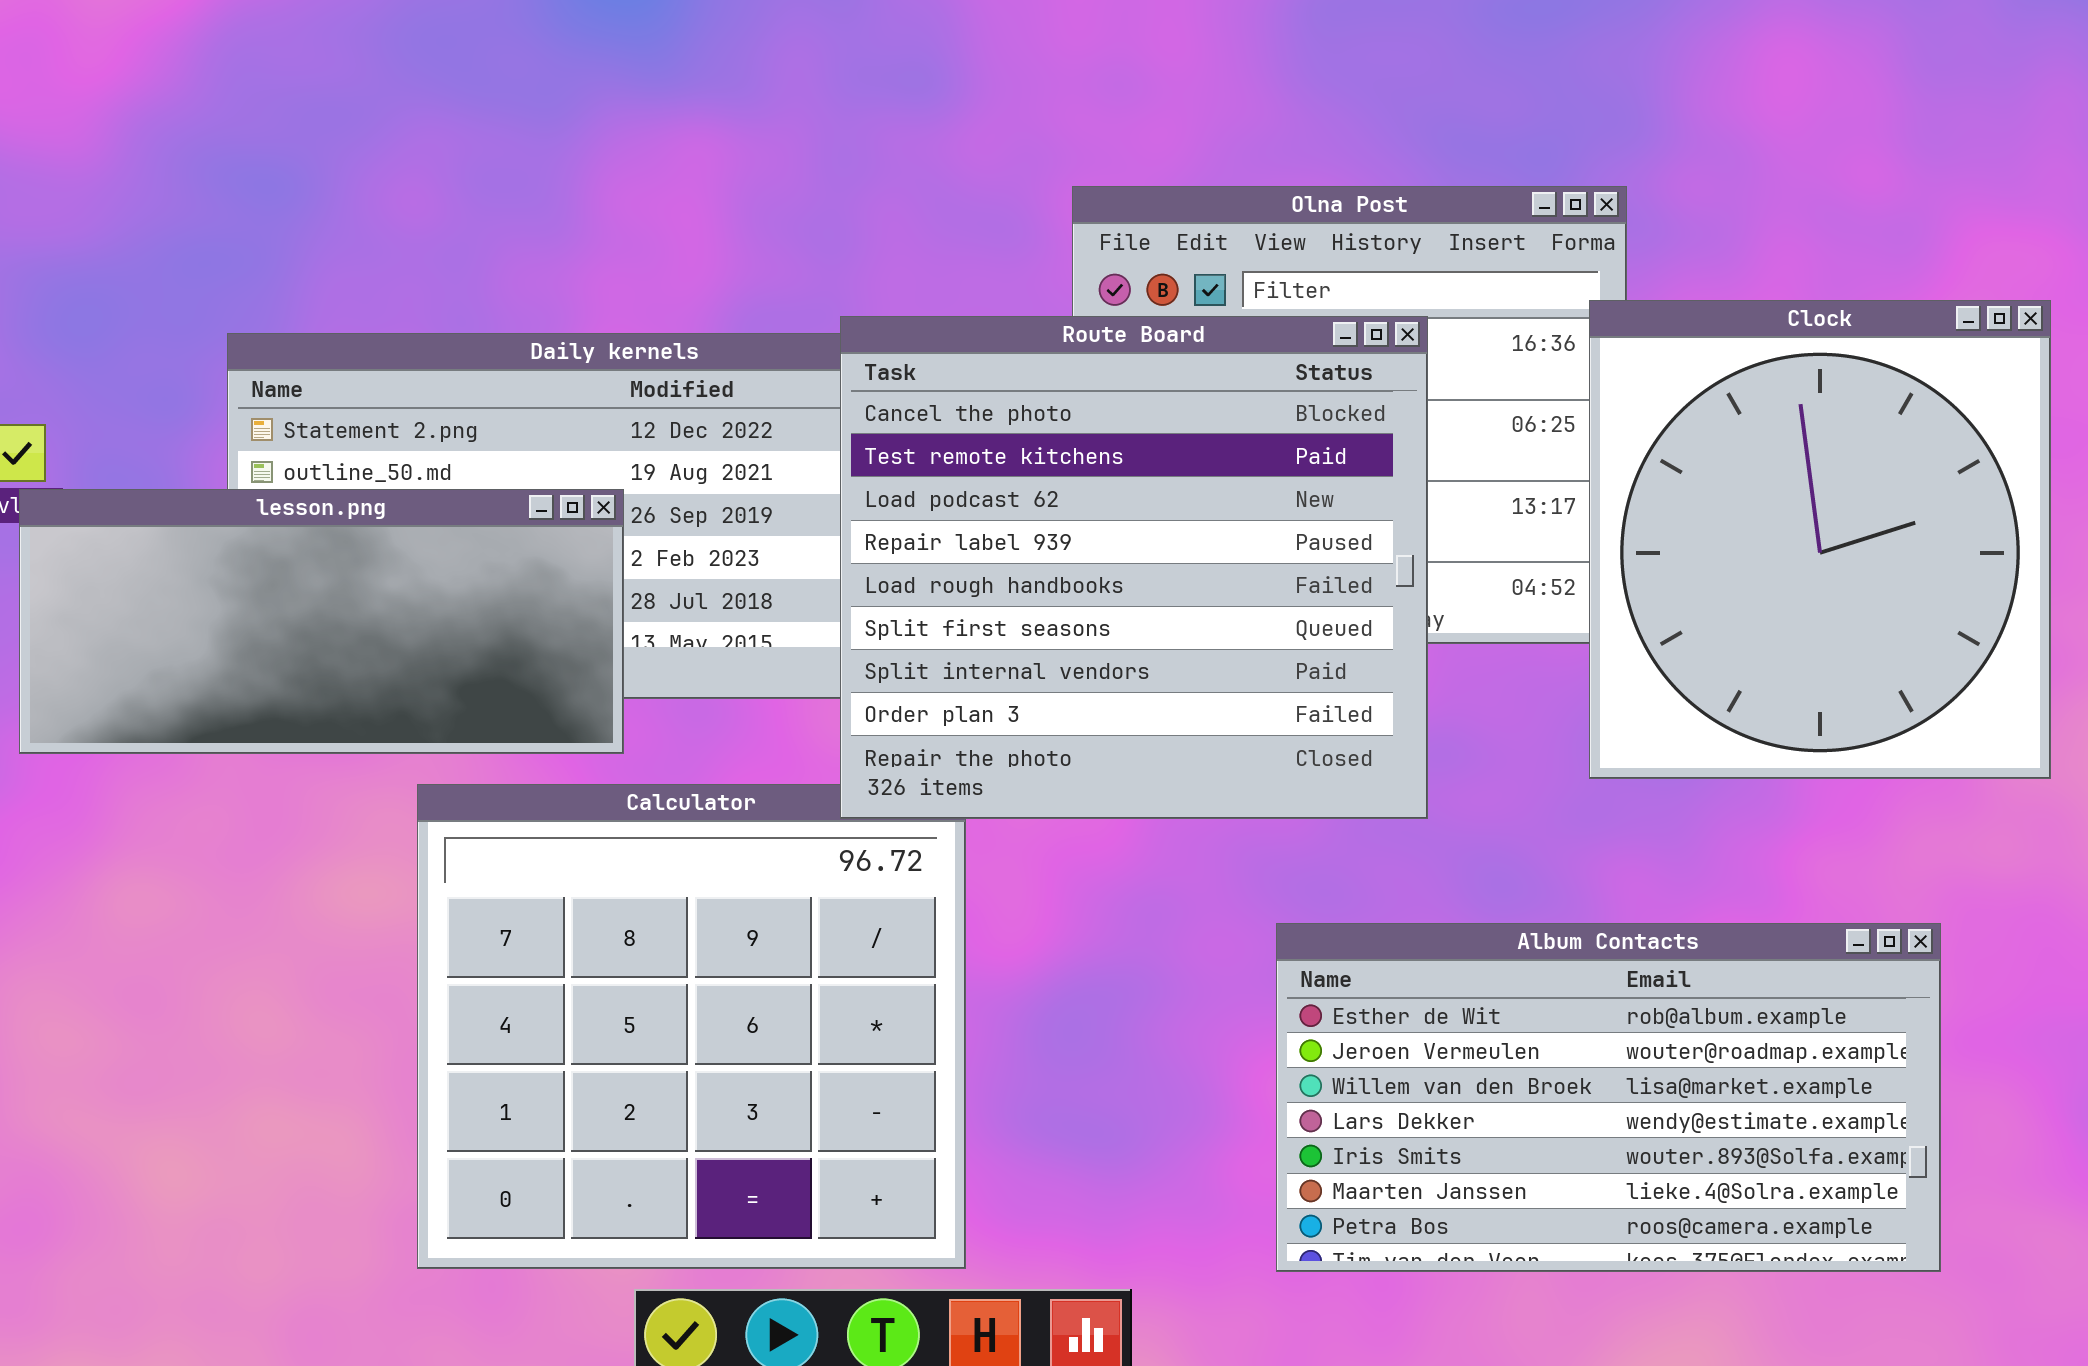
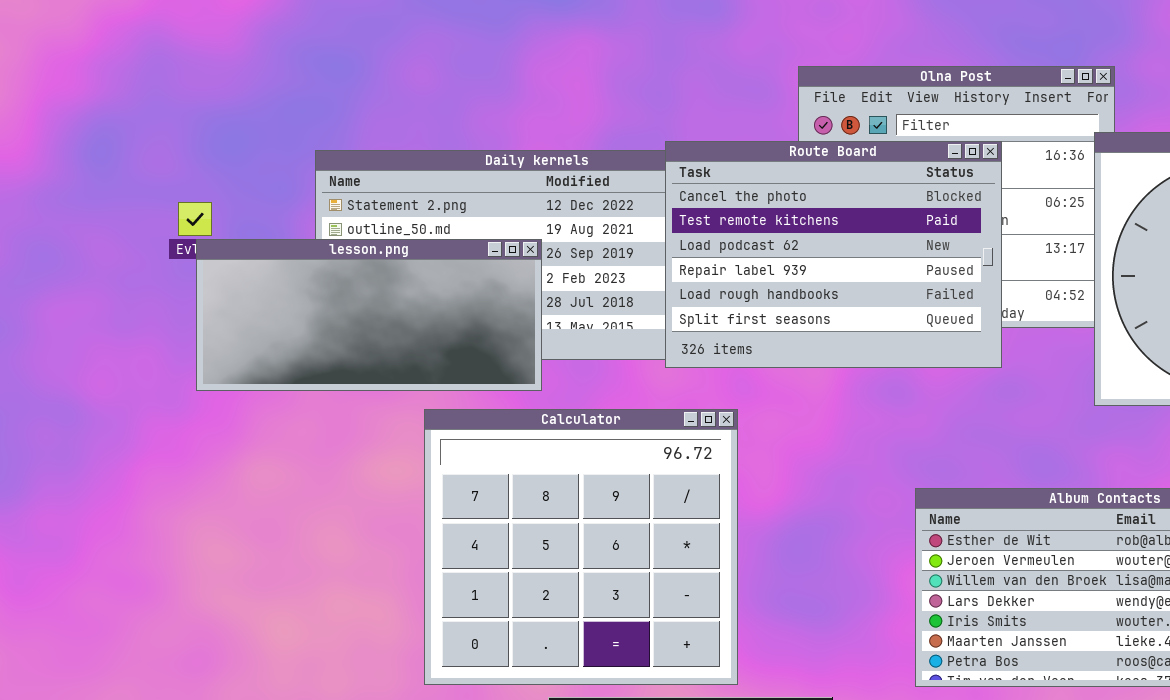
Route Board: [840,316,1428,819] -> [665,141,1002,368], resized

